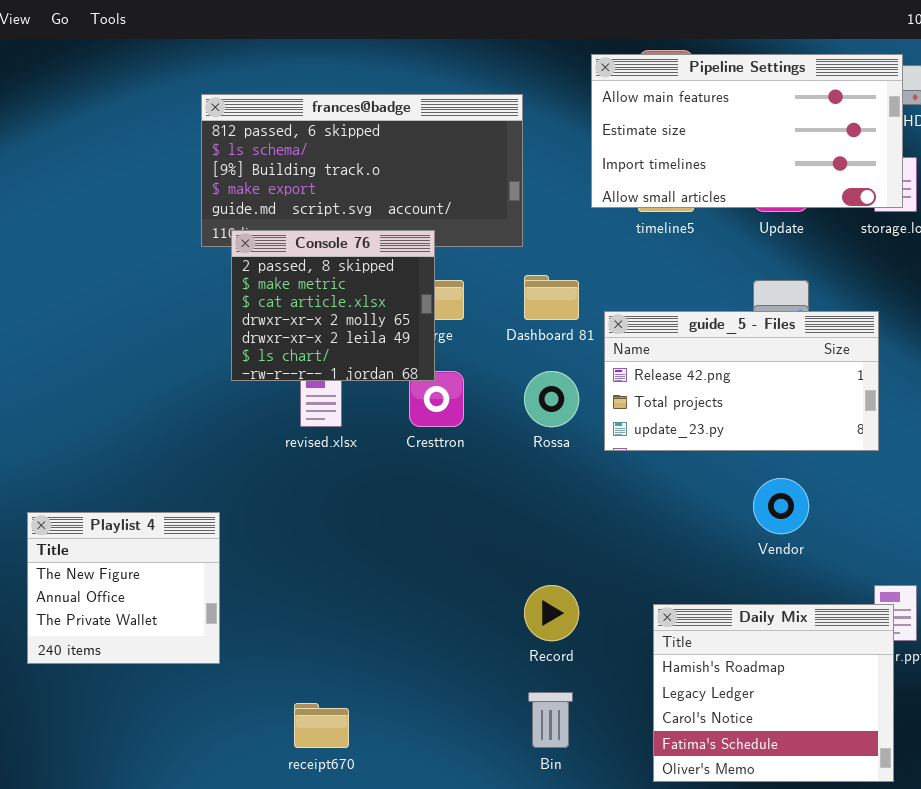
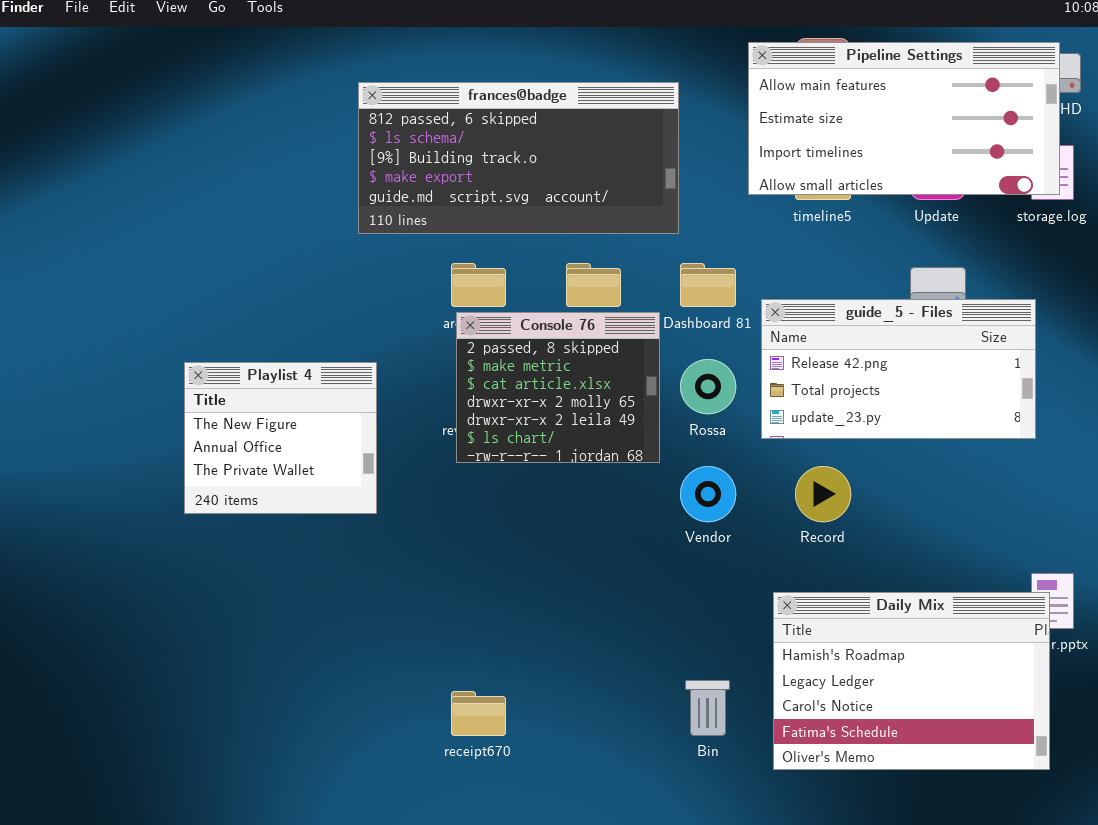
Console 76: [231,230,435,381] -> [456,312,660,463], moved
Vendor: [753,478,809,534] -> [680,466,736,522], moved
Playlist 4: [27,512,220,664] -> [184,362,377,514], moved
Record: [524,585,579,641] -> [795,466,851,522], moved
Daily Mix: [653,604,894,782] -> [773,592,1050,770], resized

